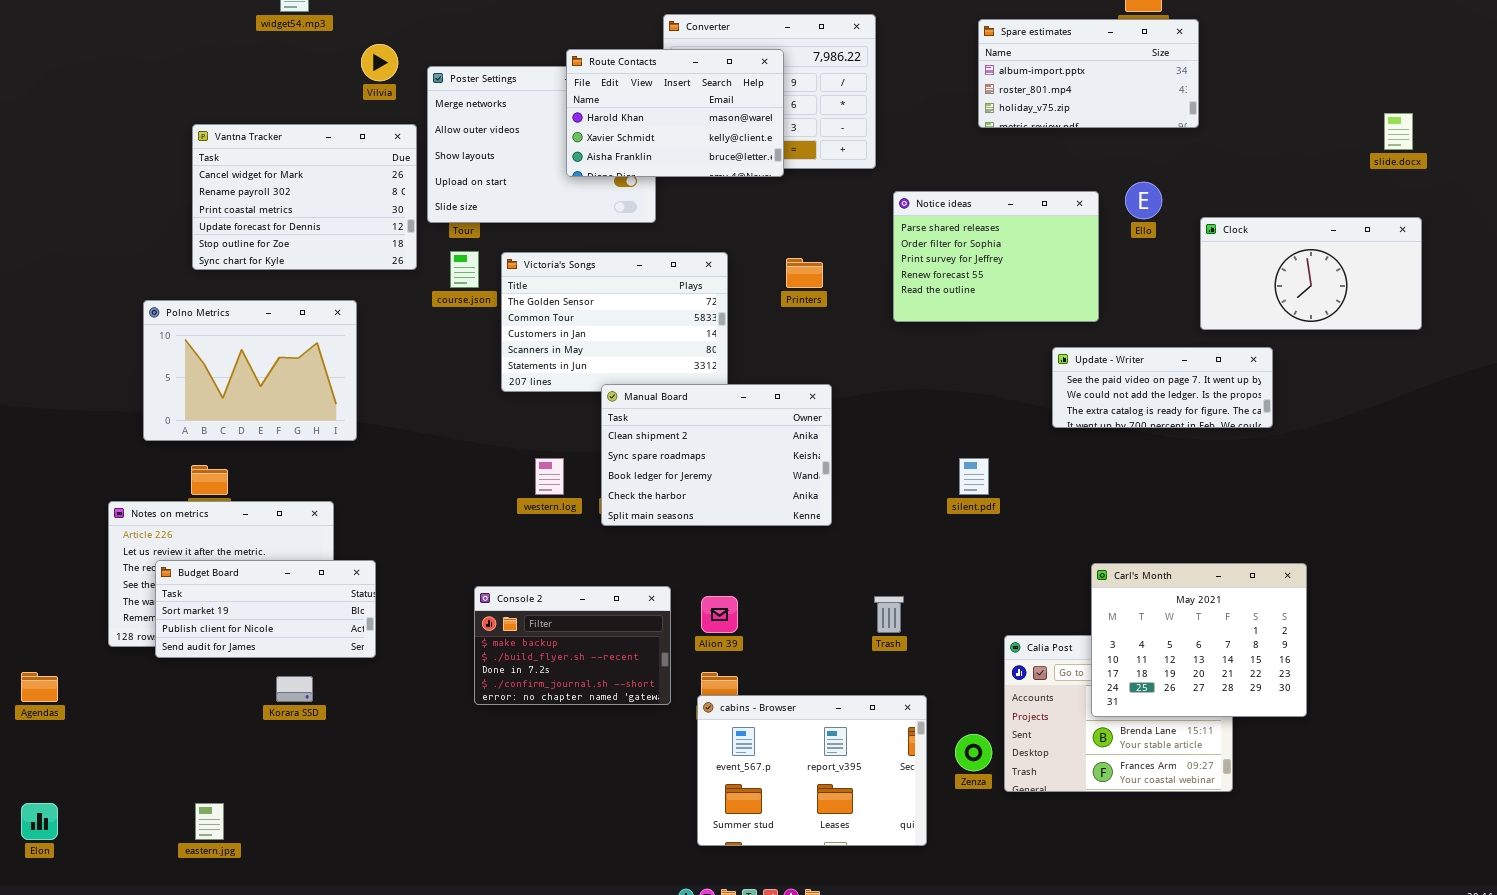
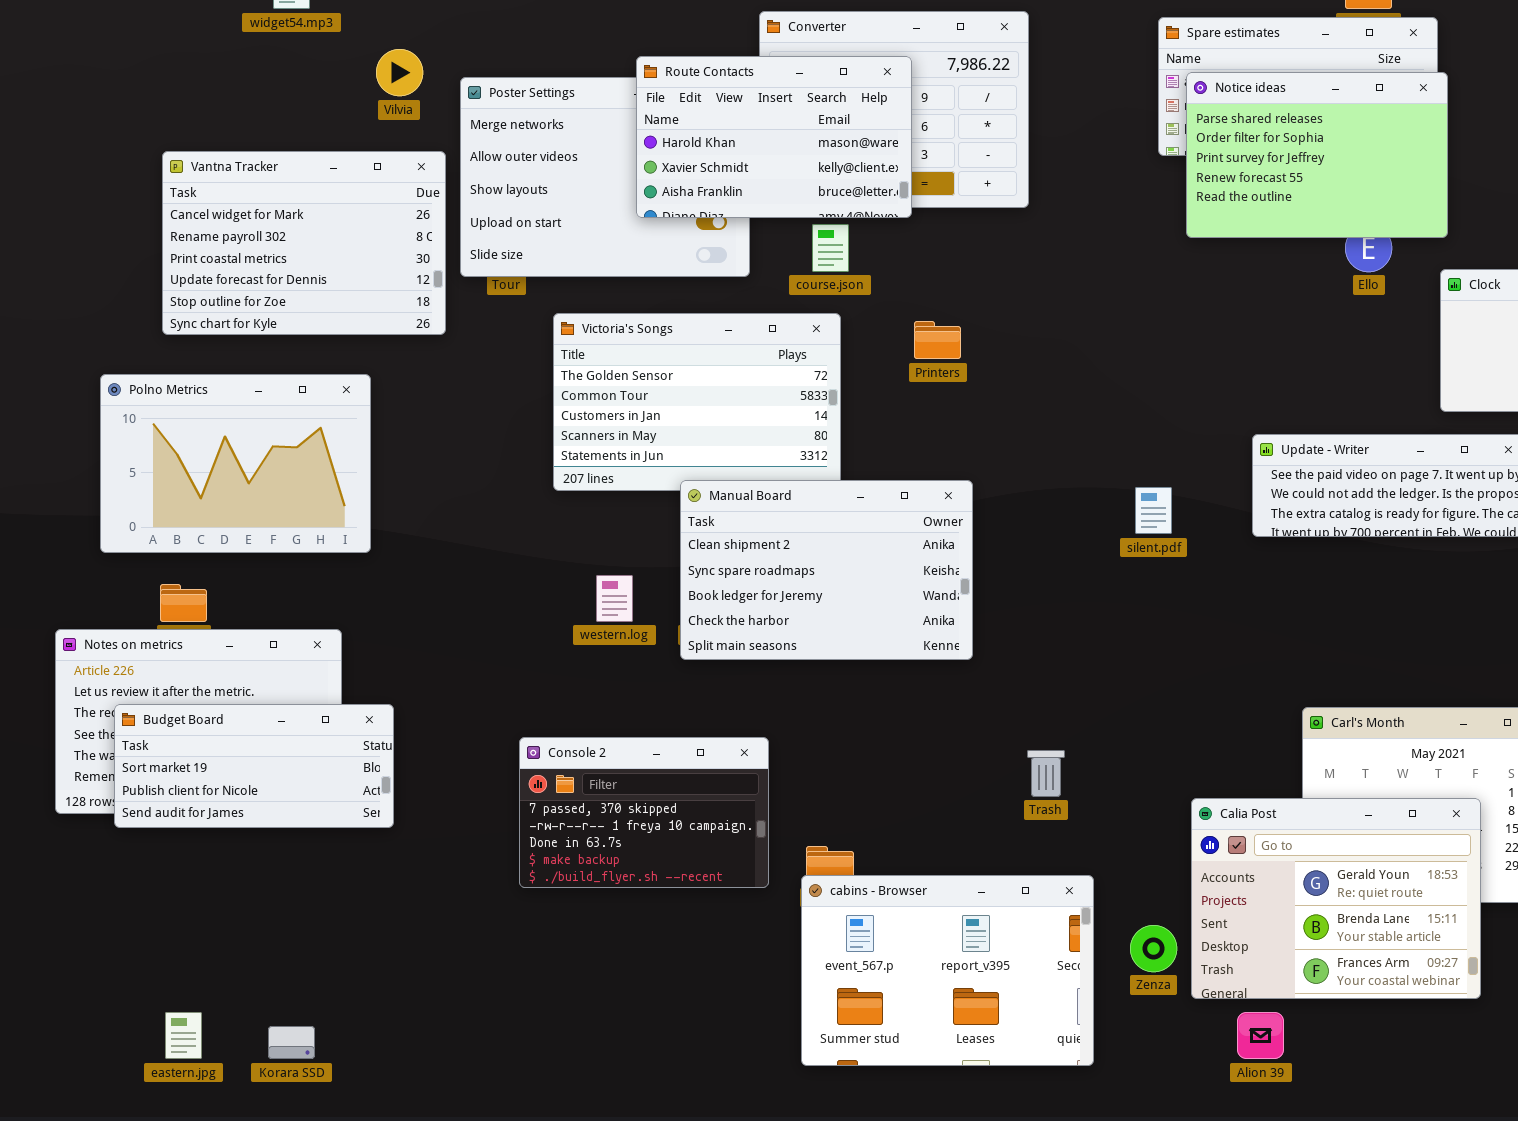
Notice ideas: [893,191,1099,322] -> [1186,72,1448,238], moved
course.json: [450,251,479,288] -> [812,224,849,272], moved
silent.pdf: [959,458,989,495] -> [1135,487,1172,534], moved
Console 2: [474,586,671,705] -> [519,737,769,888], scrolled up 3 rows
Alion 39: [701,596,738,633] -> [1237,1012,1284,1059], moved
Calia Post: [1004,635,1233,792] -> [1191,798,1481,999], raised
Korara SSD: [276,676,313,702] -> [268,1026,315,1059], moved

